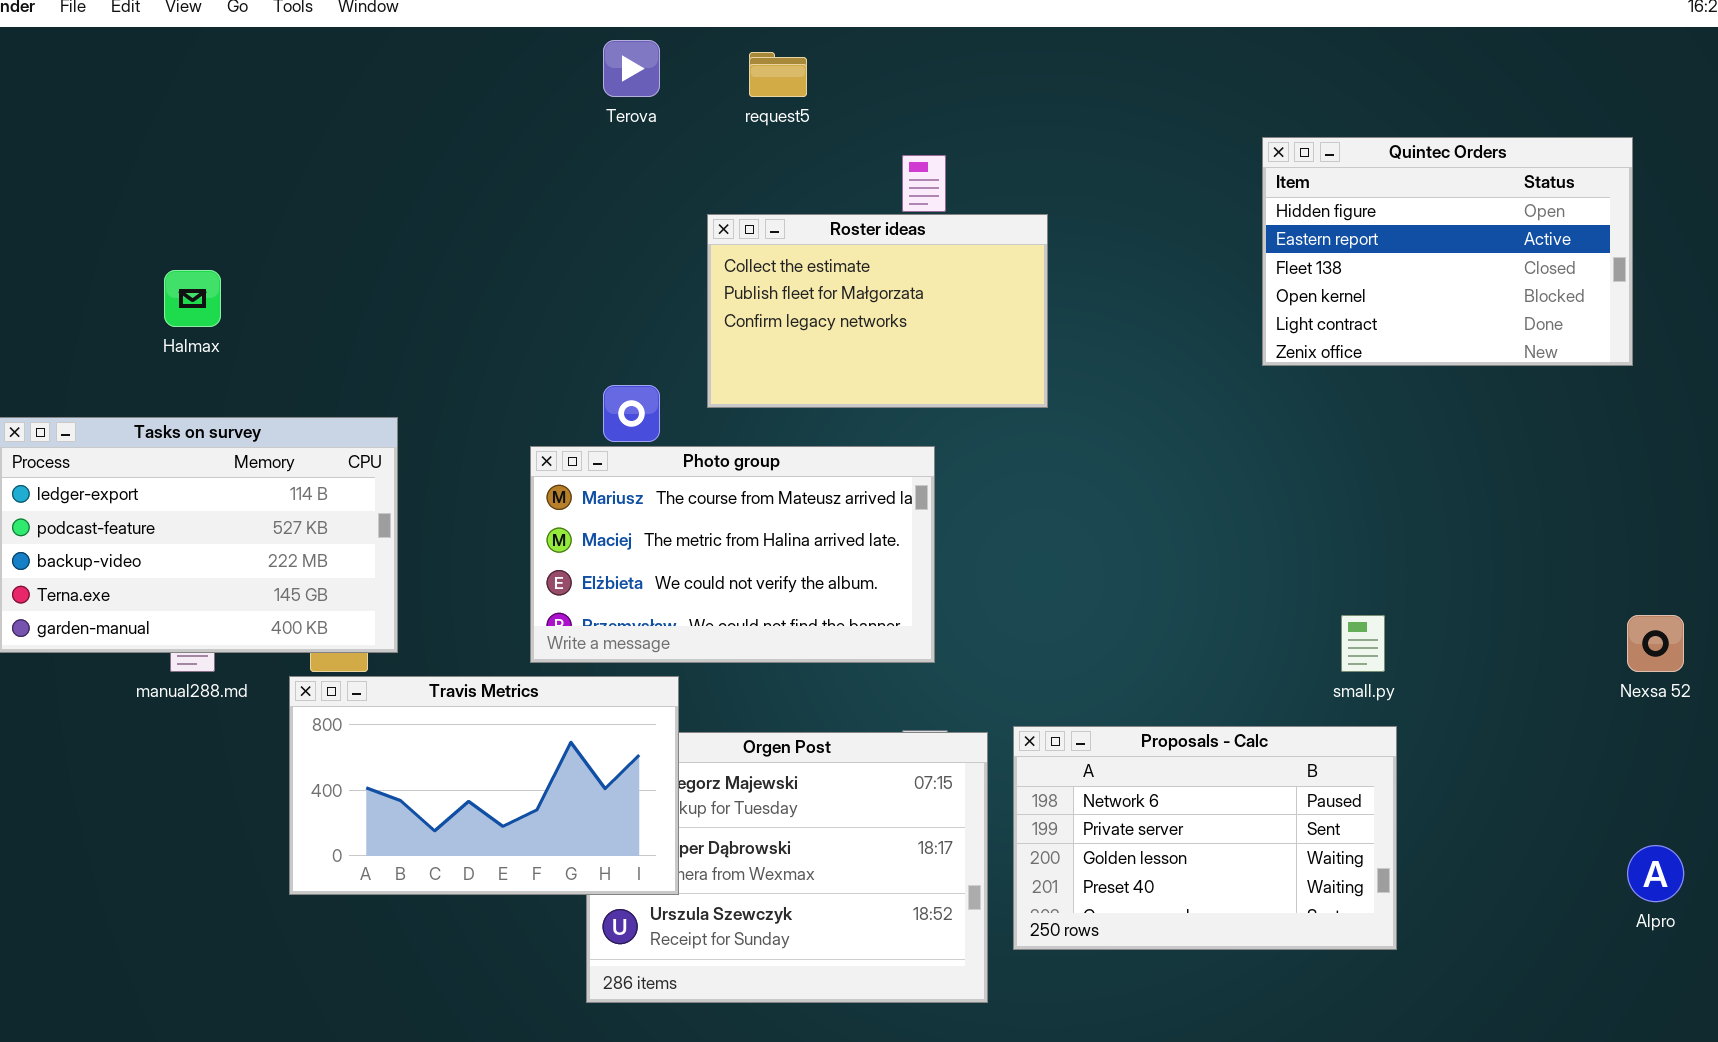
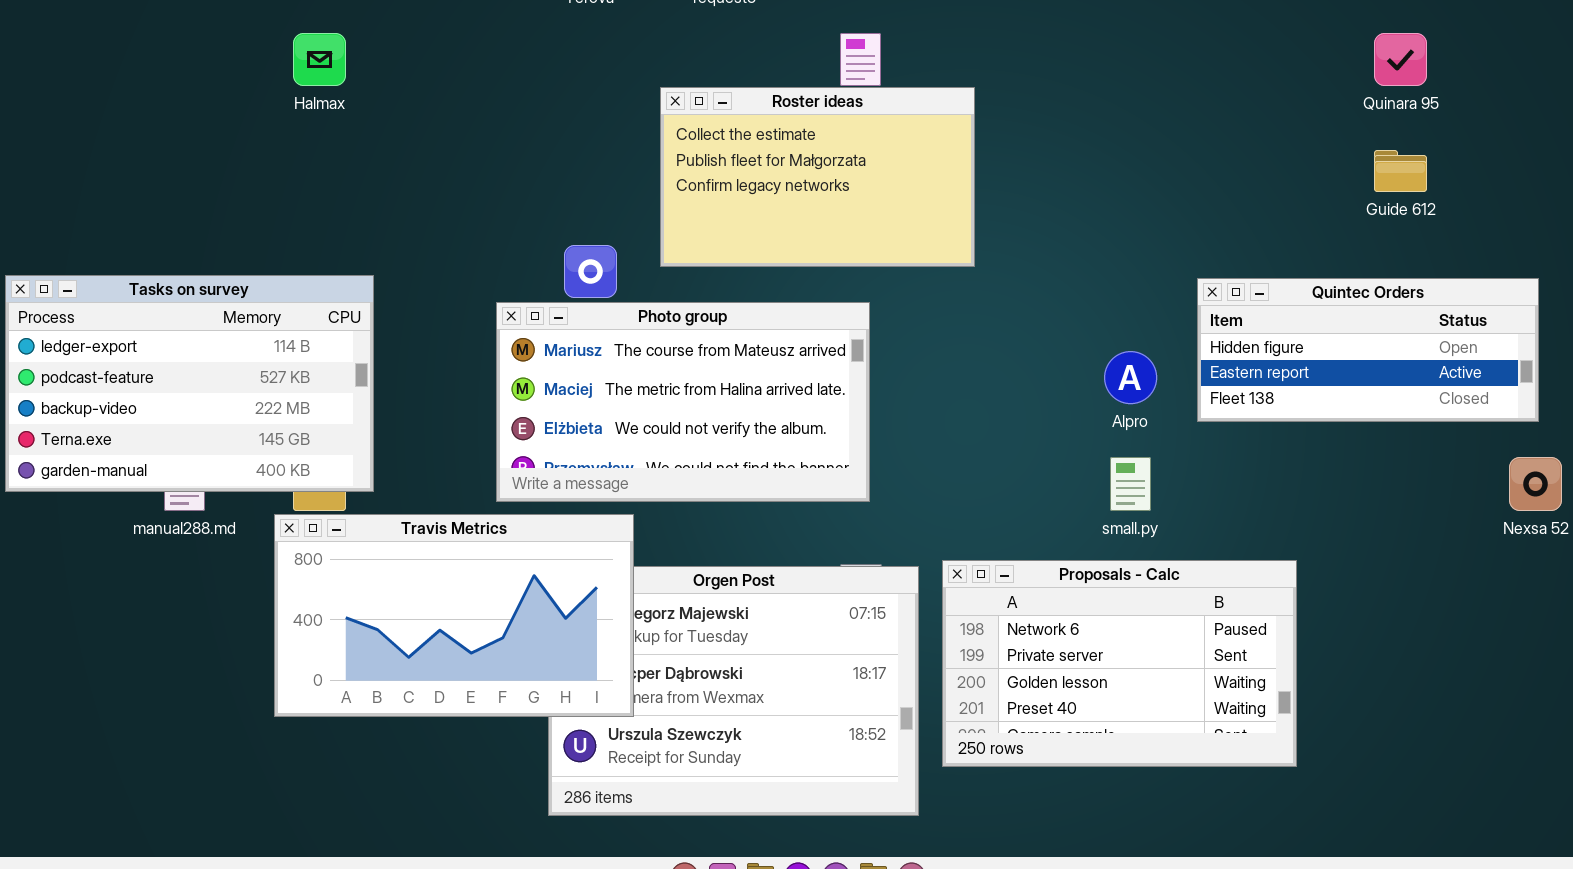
Quintec Orders: [1262,137,1633,366] -> [1197,278,1539,422], moved, resized
Halmax: [164,270,221,327] -> [293,33,346,86], moved
small.py: [1341,615,1385,672] -> [1110,457,1151,511], moved
Alpro: [1627,845,1684,902] -> [1104,351,1157,404], moved

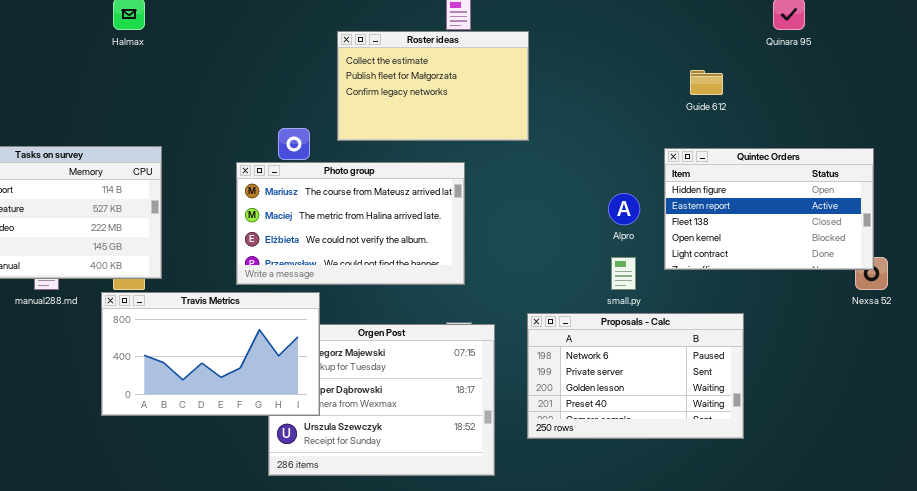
Guide 612: [1374,150,1427,192] -> [690,70,723,95], moved
Quintec Orders: [1197,278,1539,422] -> [664,148,874,270], resized
Proposals - Calc: [942,560,1297,767] -> [527,313,744,439], moved

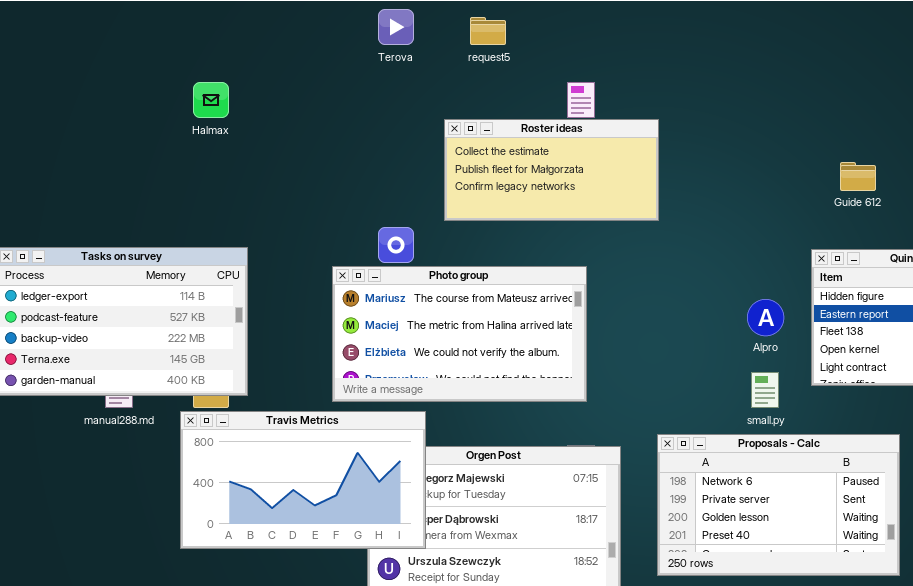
Roster ideas: [337,31,529,141] -> [444,119,659,221], resized

